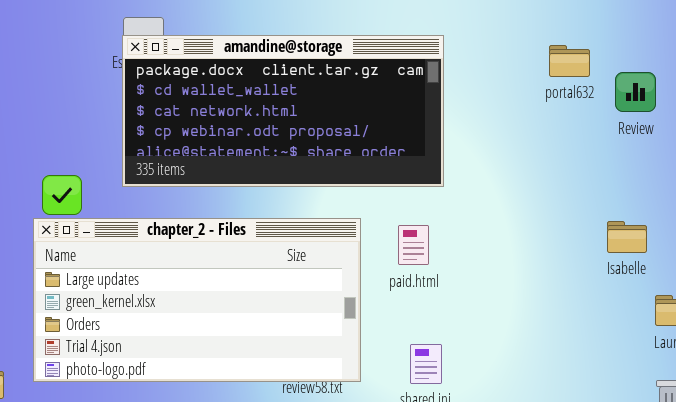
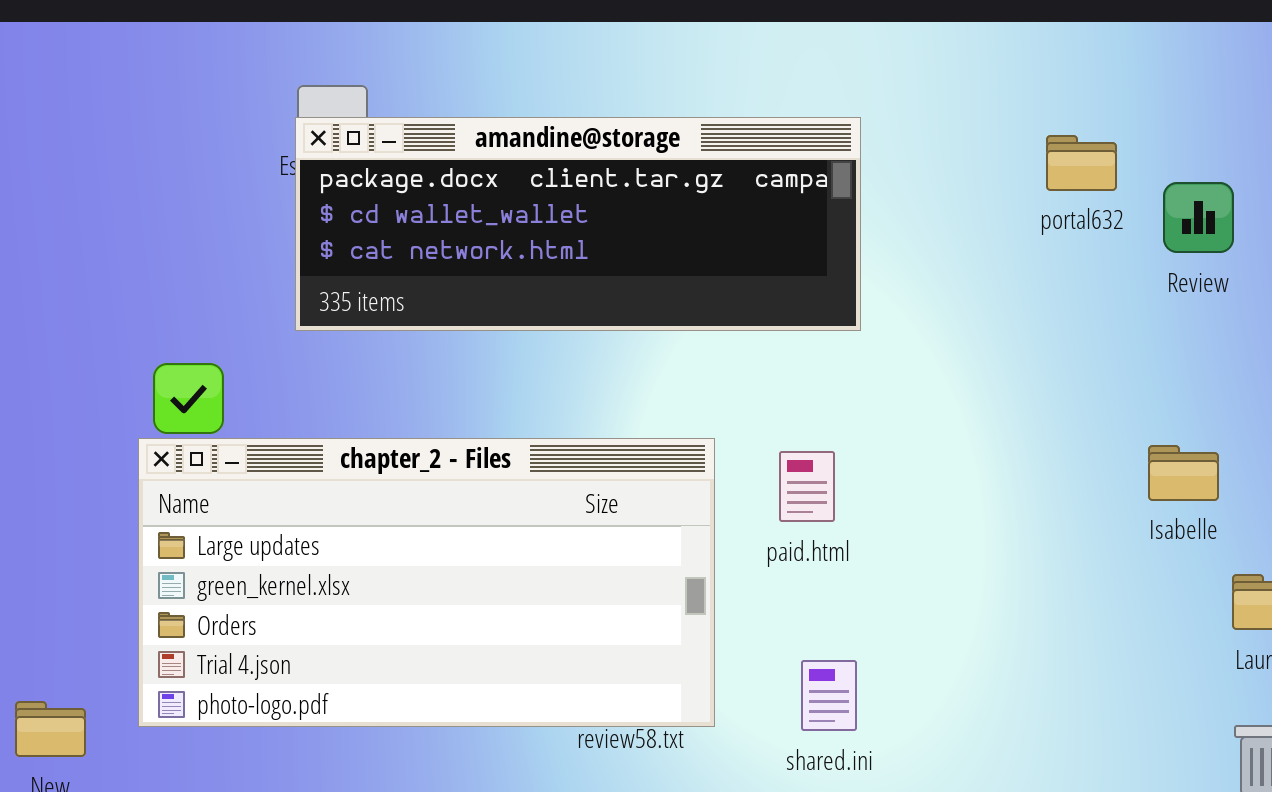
amandine@storage: [122,35,444,187] -> [295,117,861,331], resized

